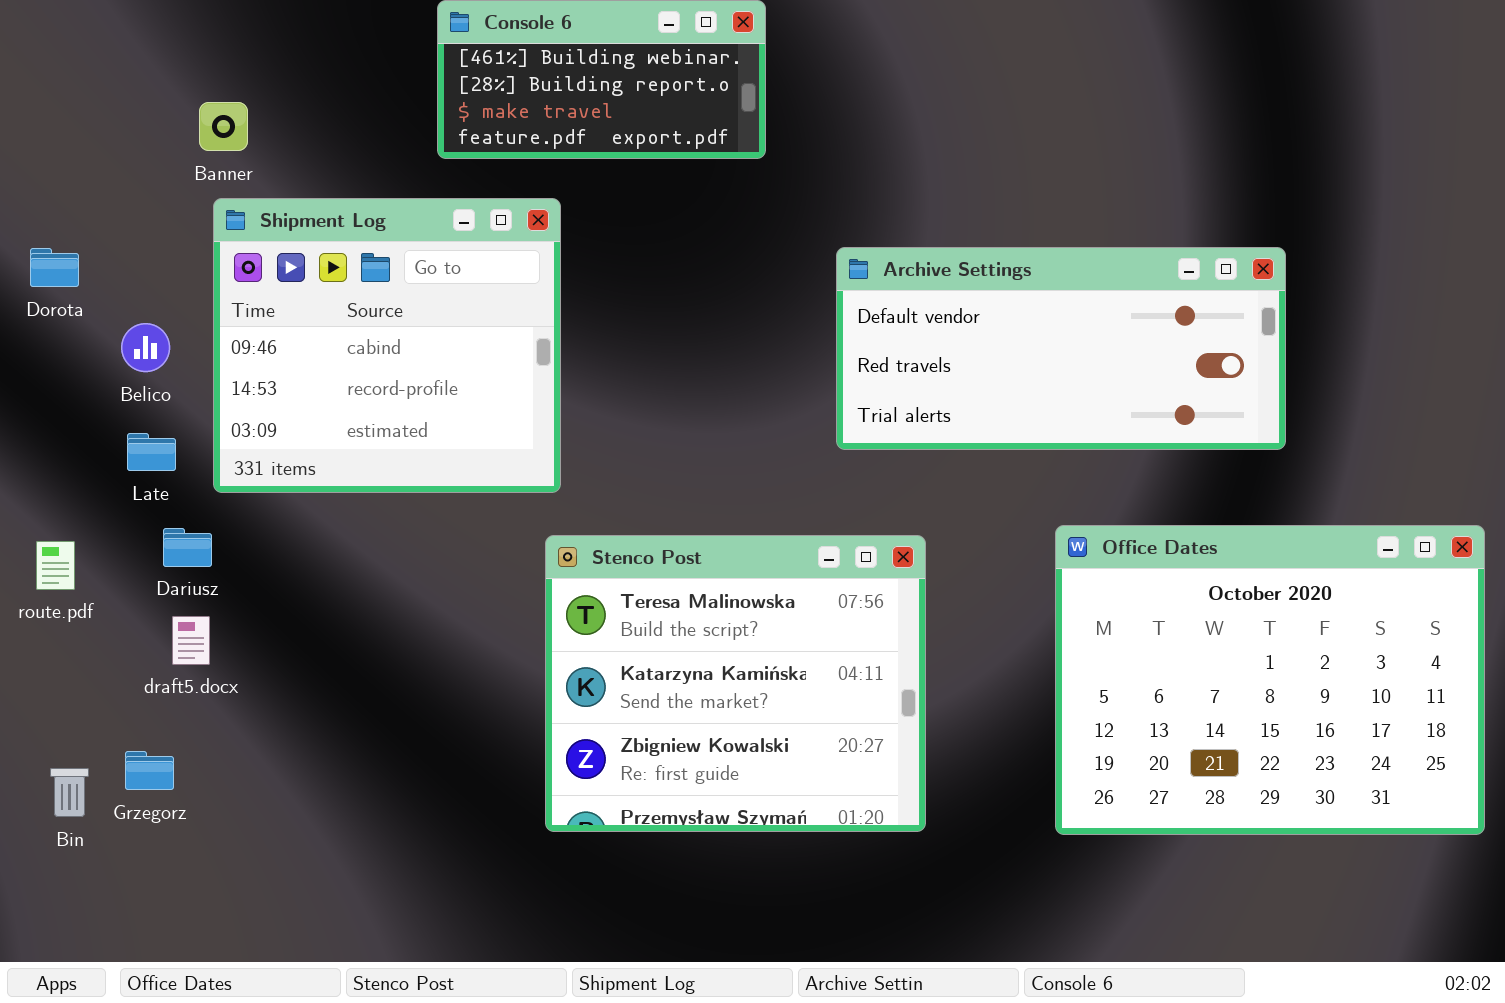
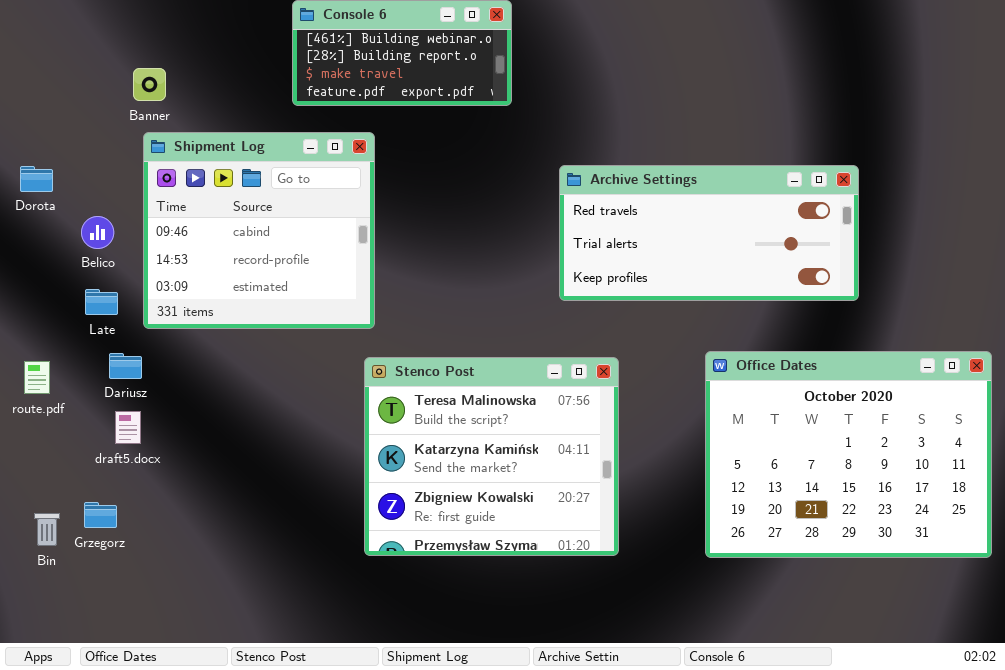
Archive Settings: [836,247,1286,450] -> [559,165,859,301], scrolled down 1 row

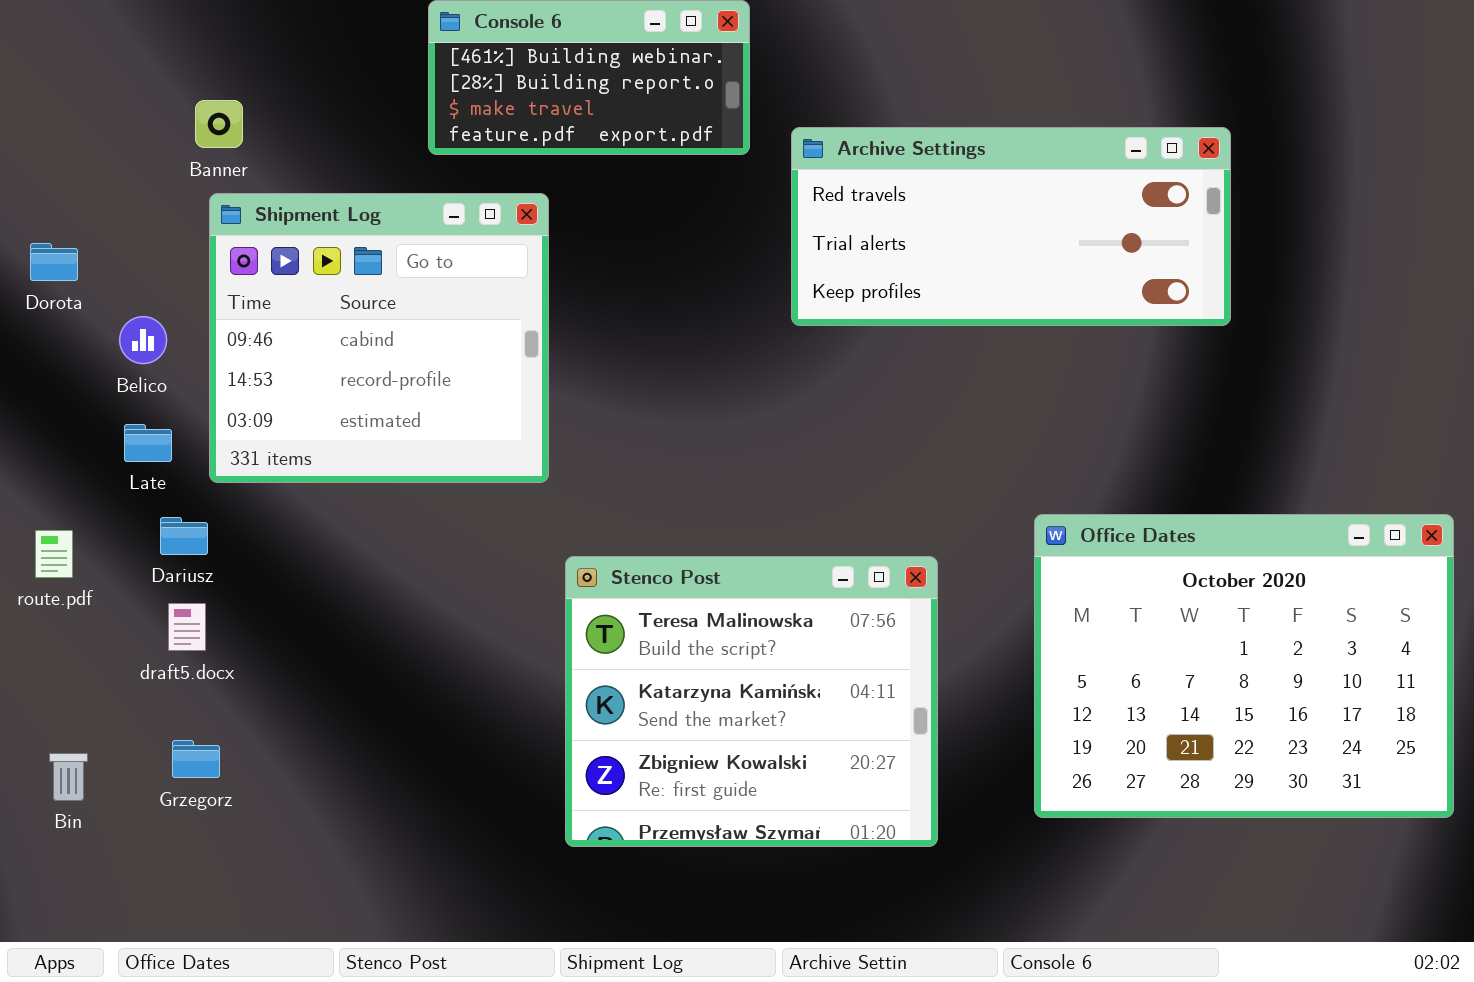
Archive Settings: [559,165,859,301] -> [791,127,1231,326], moved
Stenco Post: [364,357,619,556] -> [565,556,938,847], moved
Grzegorz: [84,502,117,528] -> [172,740,220,778], moved

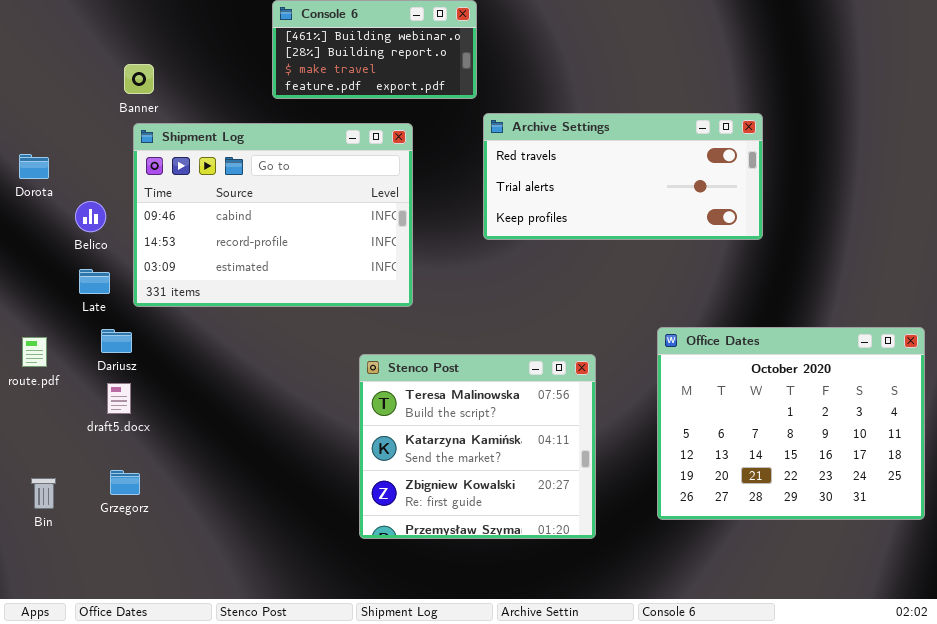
Archive Settings: [791,127,1231,326] -> [483,113,763,240], moved
Shipment Log: [209,193,549,483] -> [133,123,413,307], resized

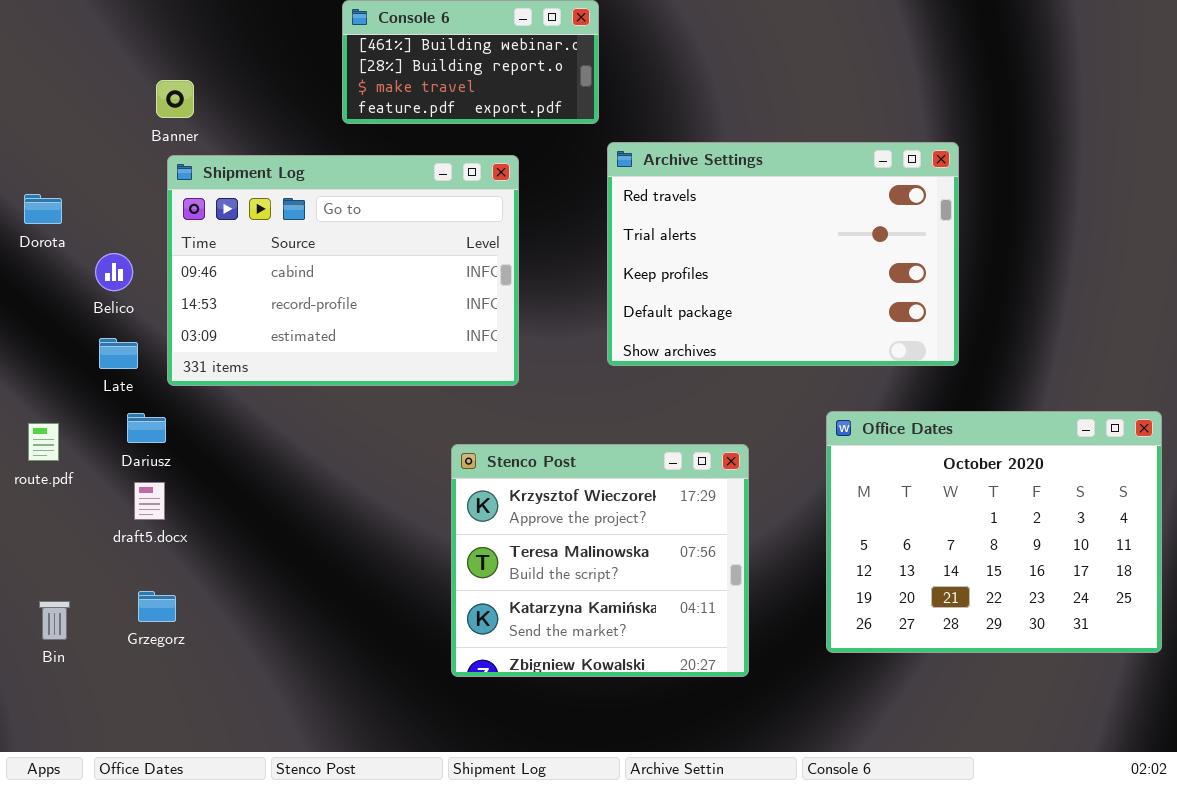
Archive Settings: [483,113,763,240] -> [607,142,959,366], resized
Stenco Post: [359,354,596,539] -> [451,444,749,677], scrolled up 1 row

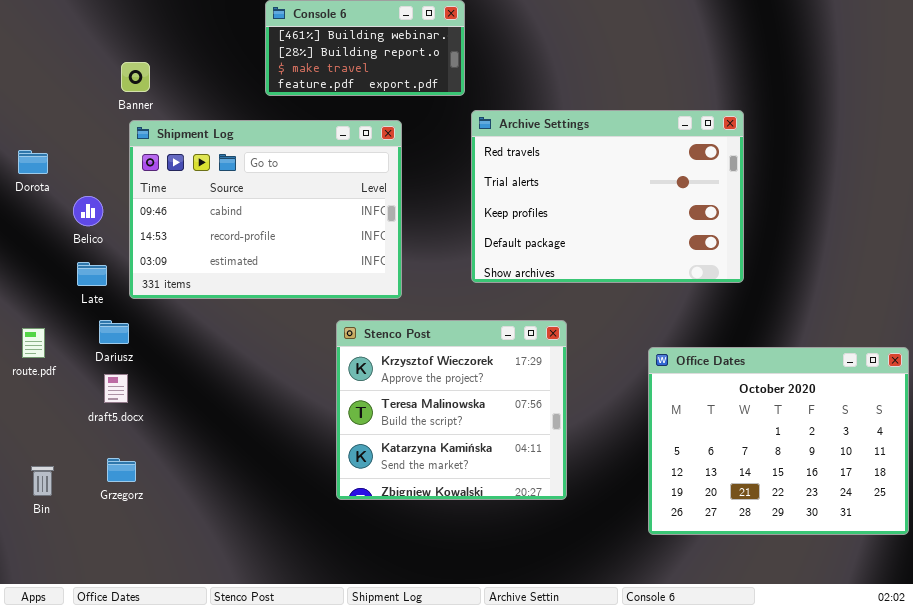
Office Dates: [826,411,1162,653] -> [648,347,909,535], moved
Stenco Post: [451,444,749,677] -> [336,320,567,500], moved

